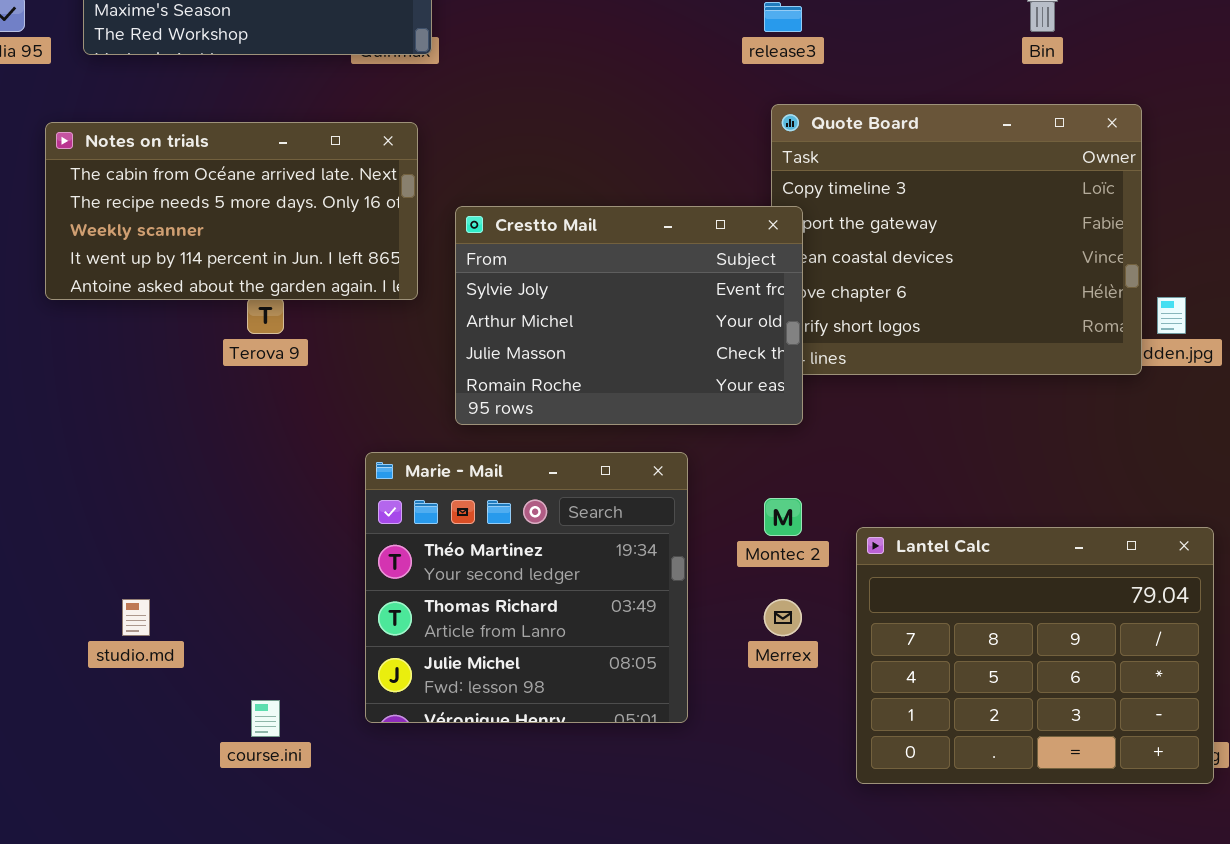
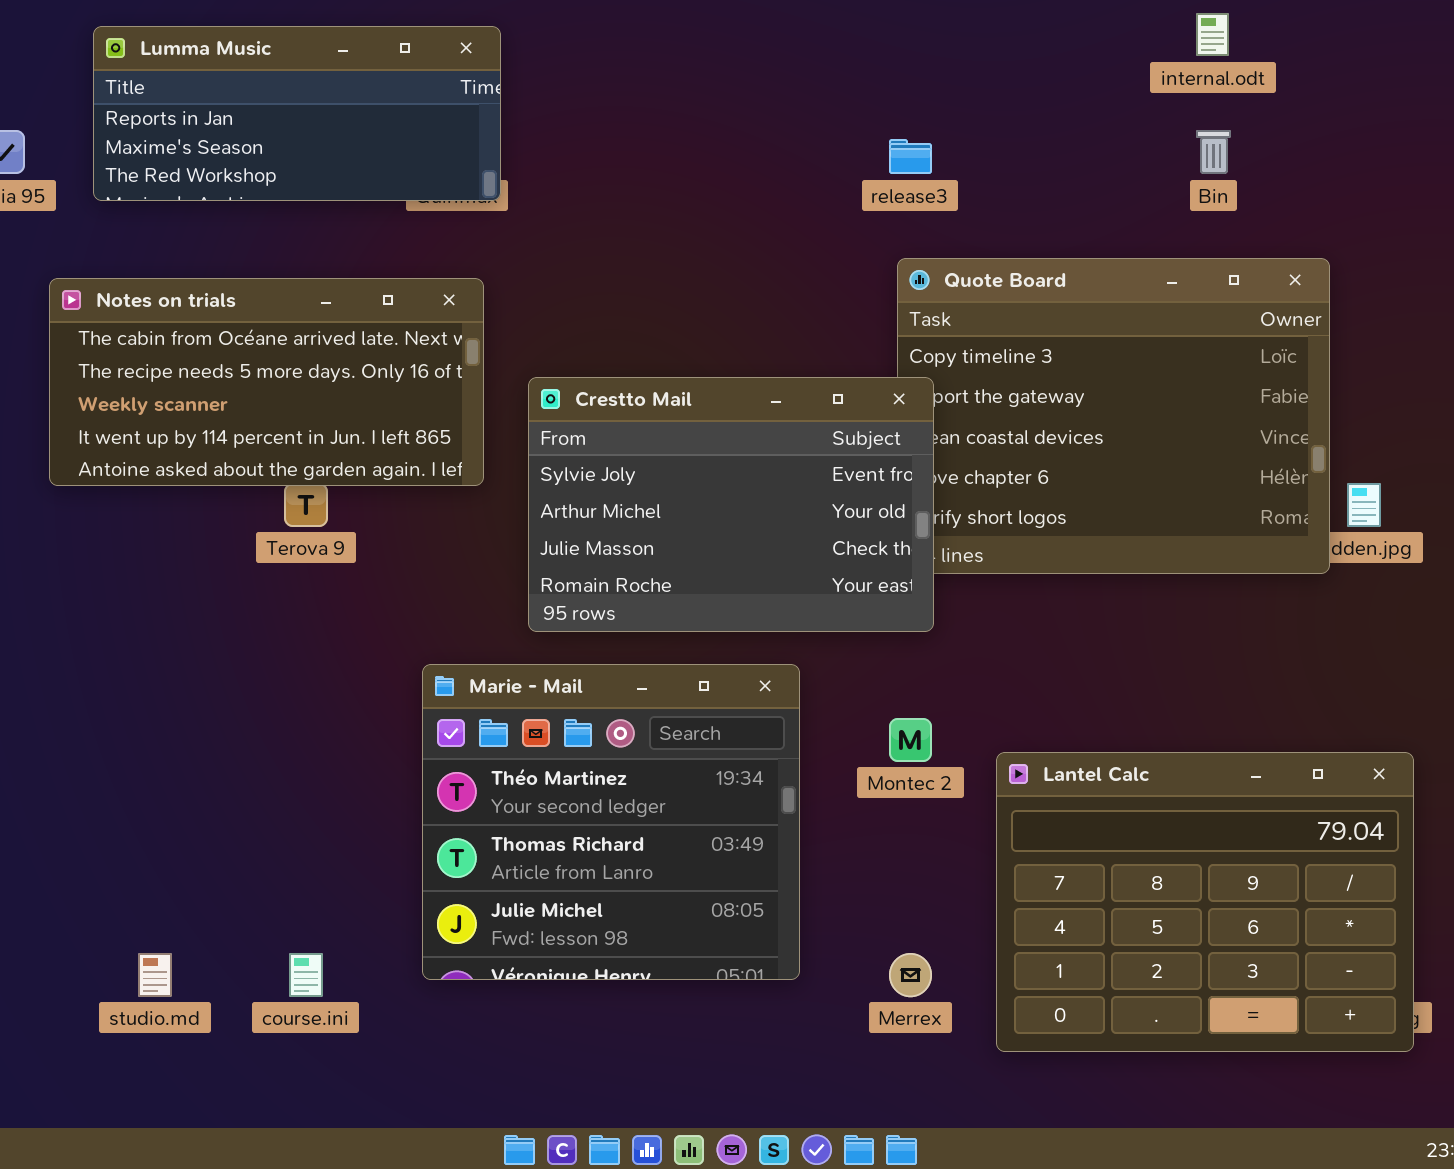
studio.md: [122,599,150,636] -> [138,953,172,997], moved
Merrex: [764,599,802,636] -> [889,953,932,997], moved

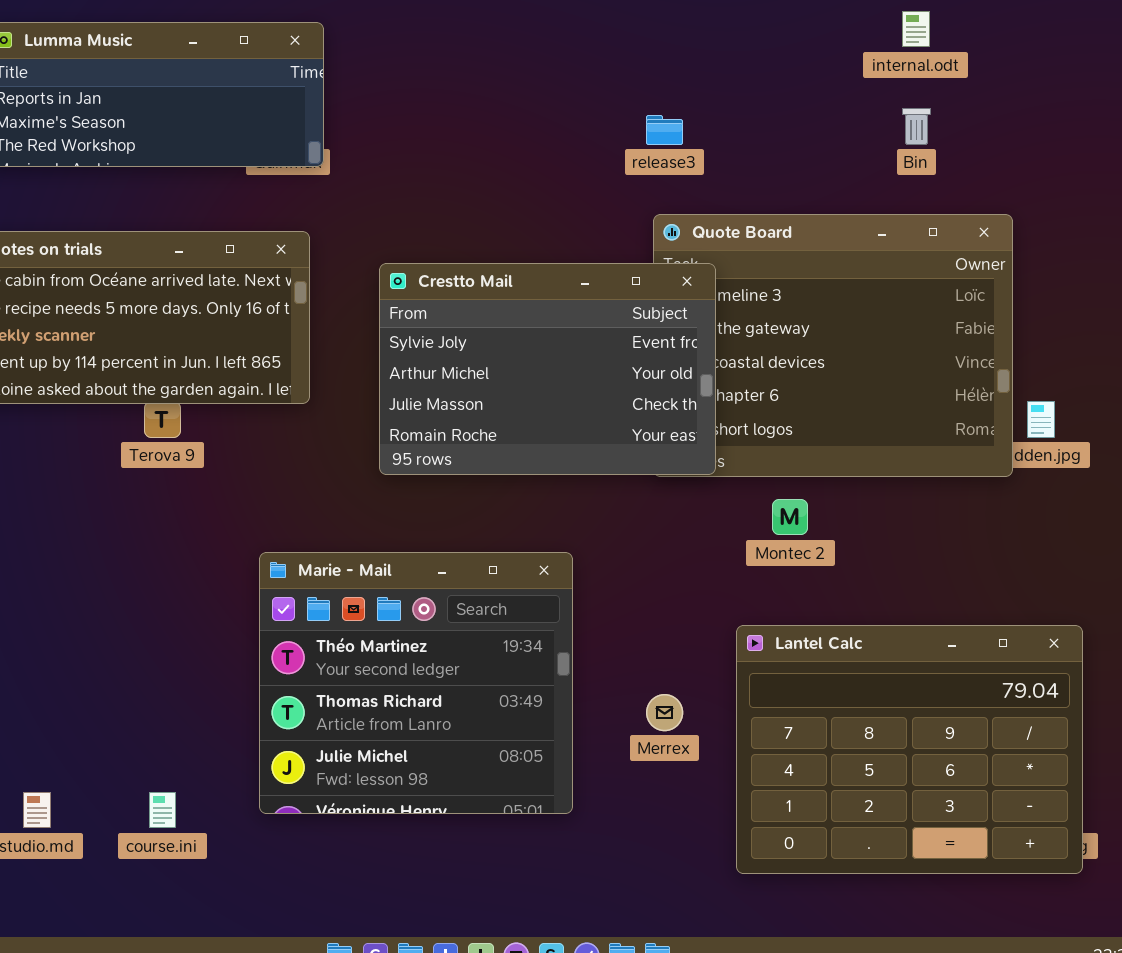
Crestto Mail: [528,377,934,632] -> [379,263,716,475], moved
Montec 2: [889,718,932,762] -> [772,499,808,535], moved
Merrex: [889,953,932,997] -> [646,694,683,731], moved

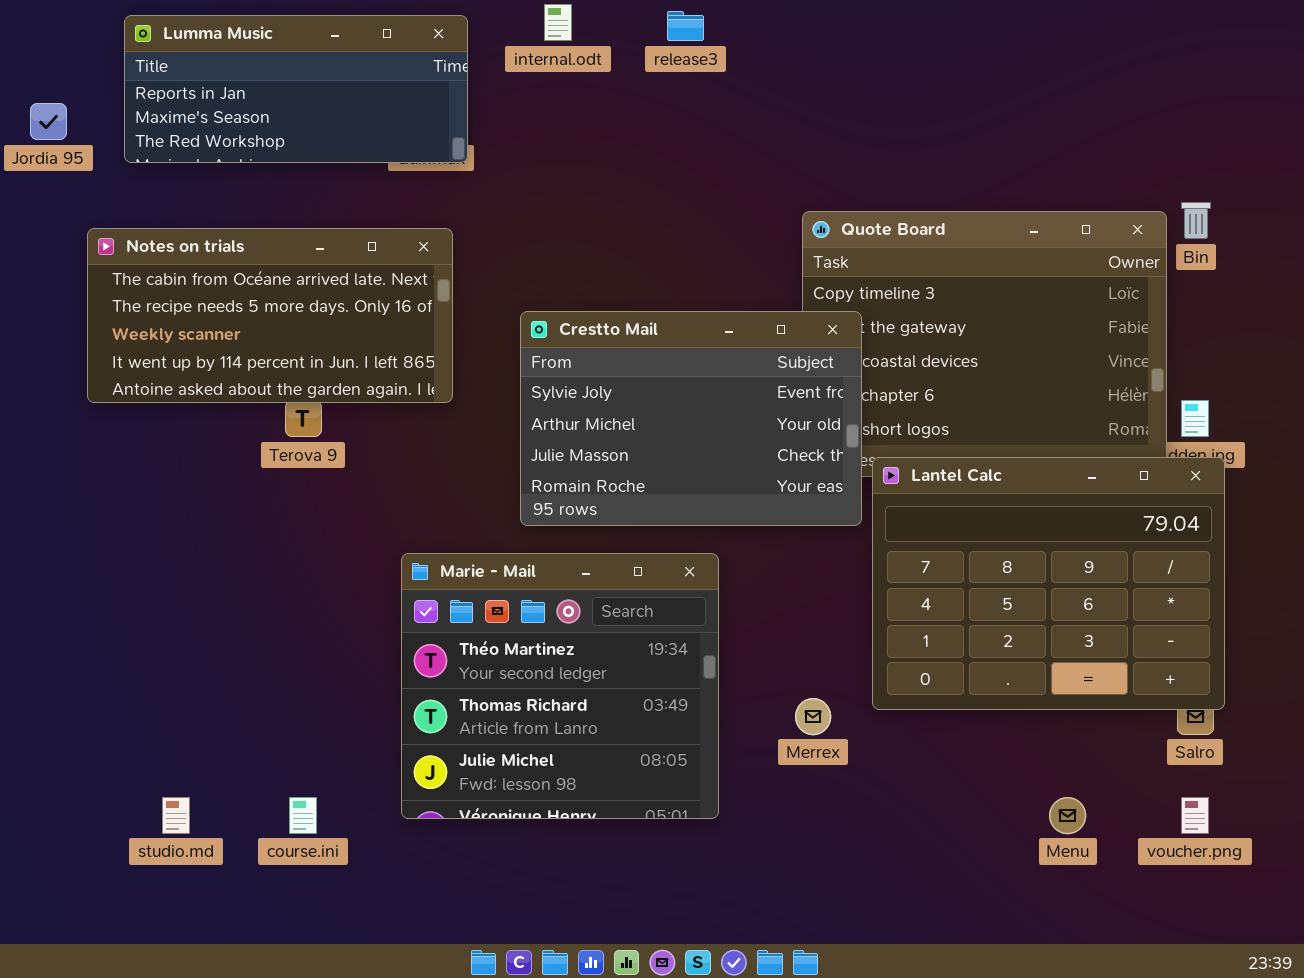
internal.odt: [902,11,930,47] -> [544,4,572,41], moved
Bin: [902,108,931,145] -> [1181,202,1211,239], moved
release3: [646,115,683,145] -> [667,11,704,41], moved
Crestto Mail: [379,263,716,475] -> [520,311,862,526], moved
Lantel Calc: [736,625,1083,874] -> [872,457,1225,710], moved

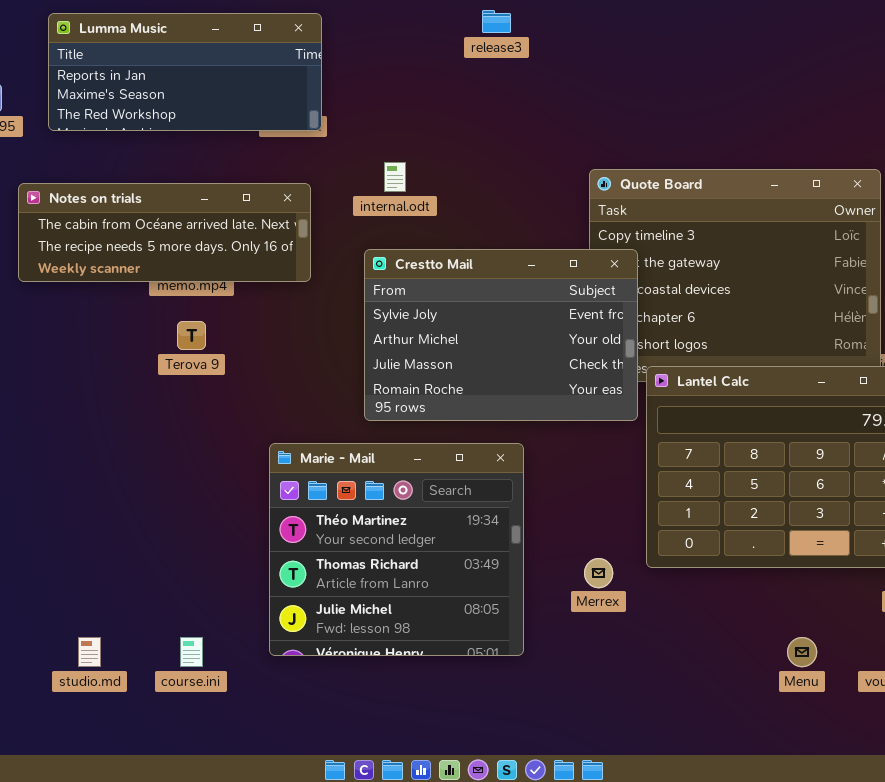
internal.odt: [544,4,572,41] -> [384,162,406,192], moved
Notes on trials: [87,228,453,403] -> [18,183,311,282], resized

